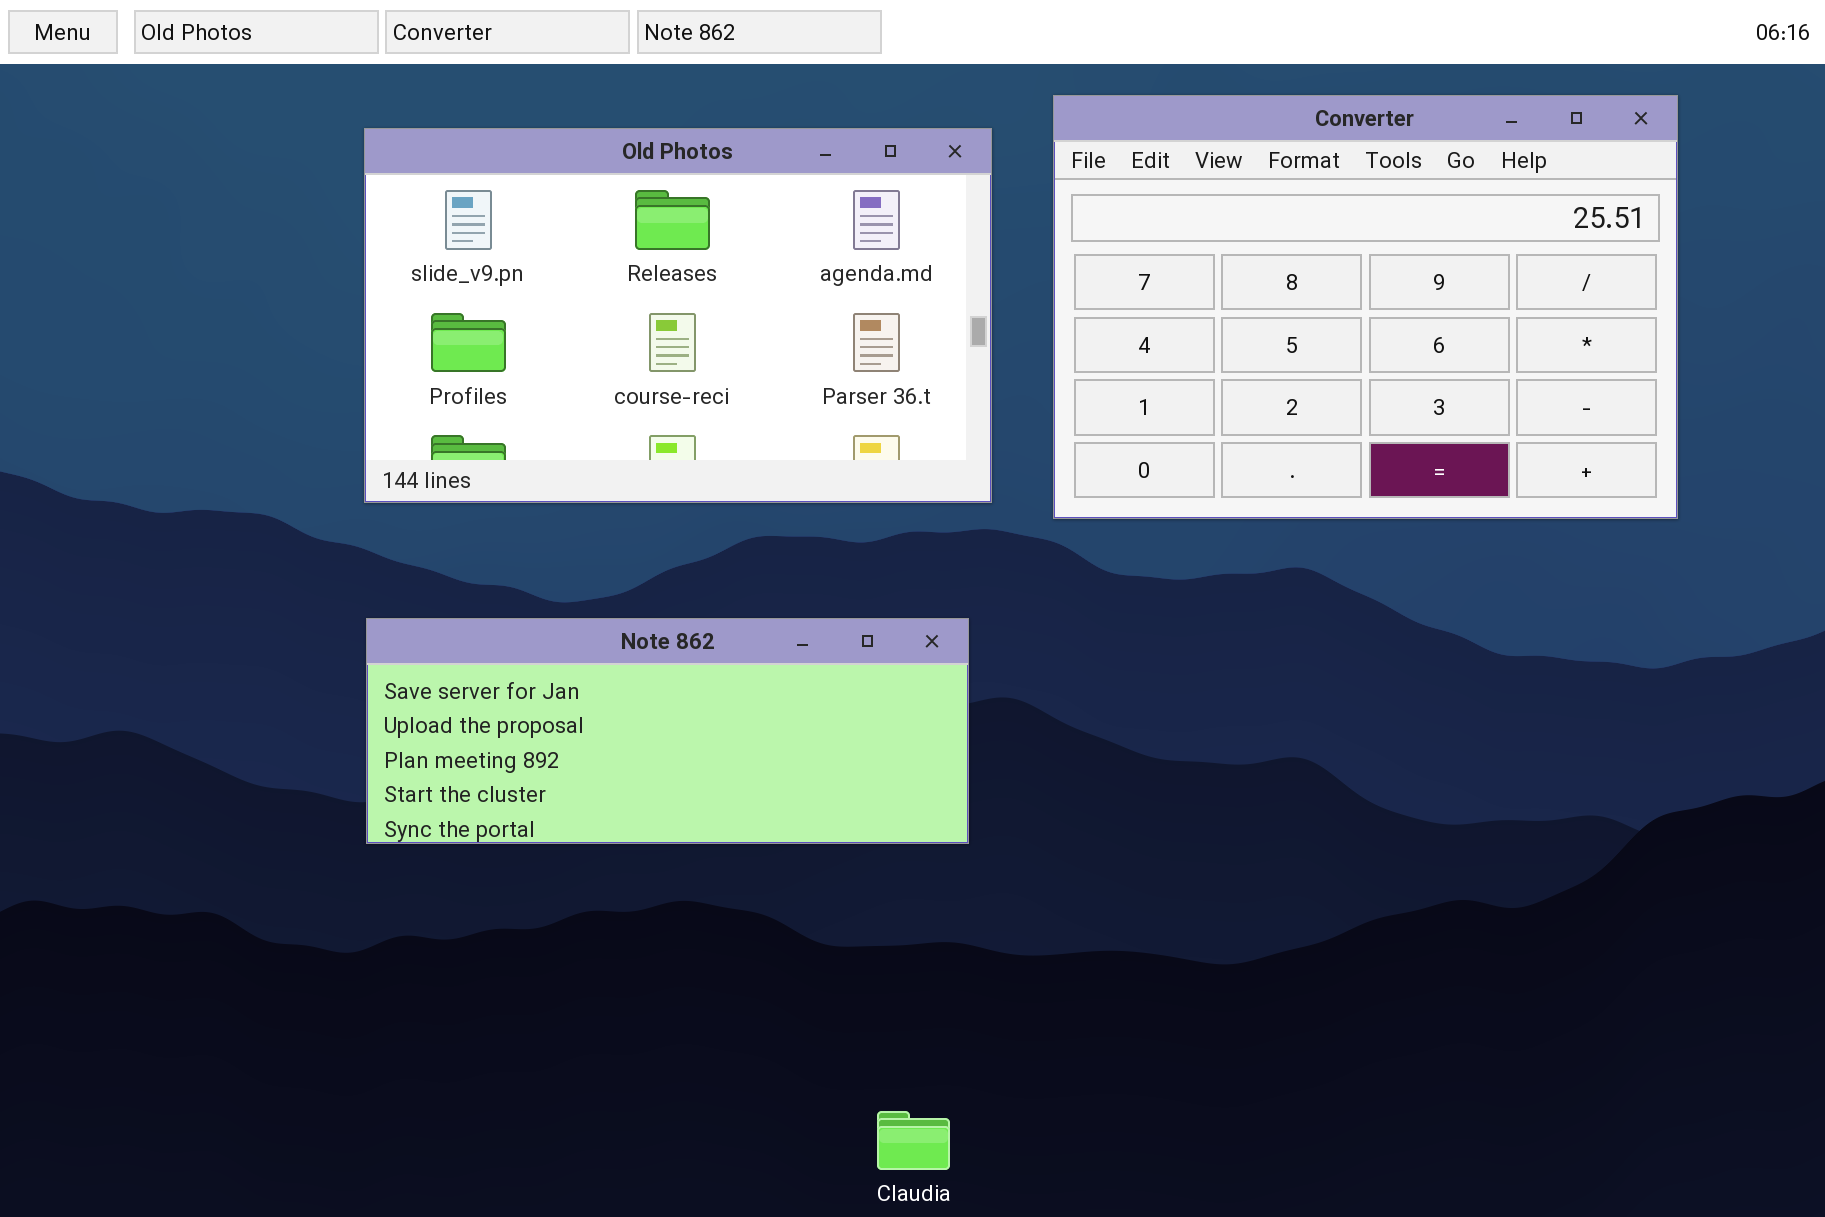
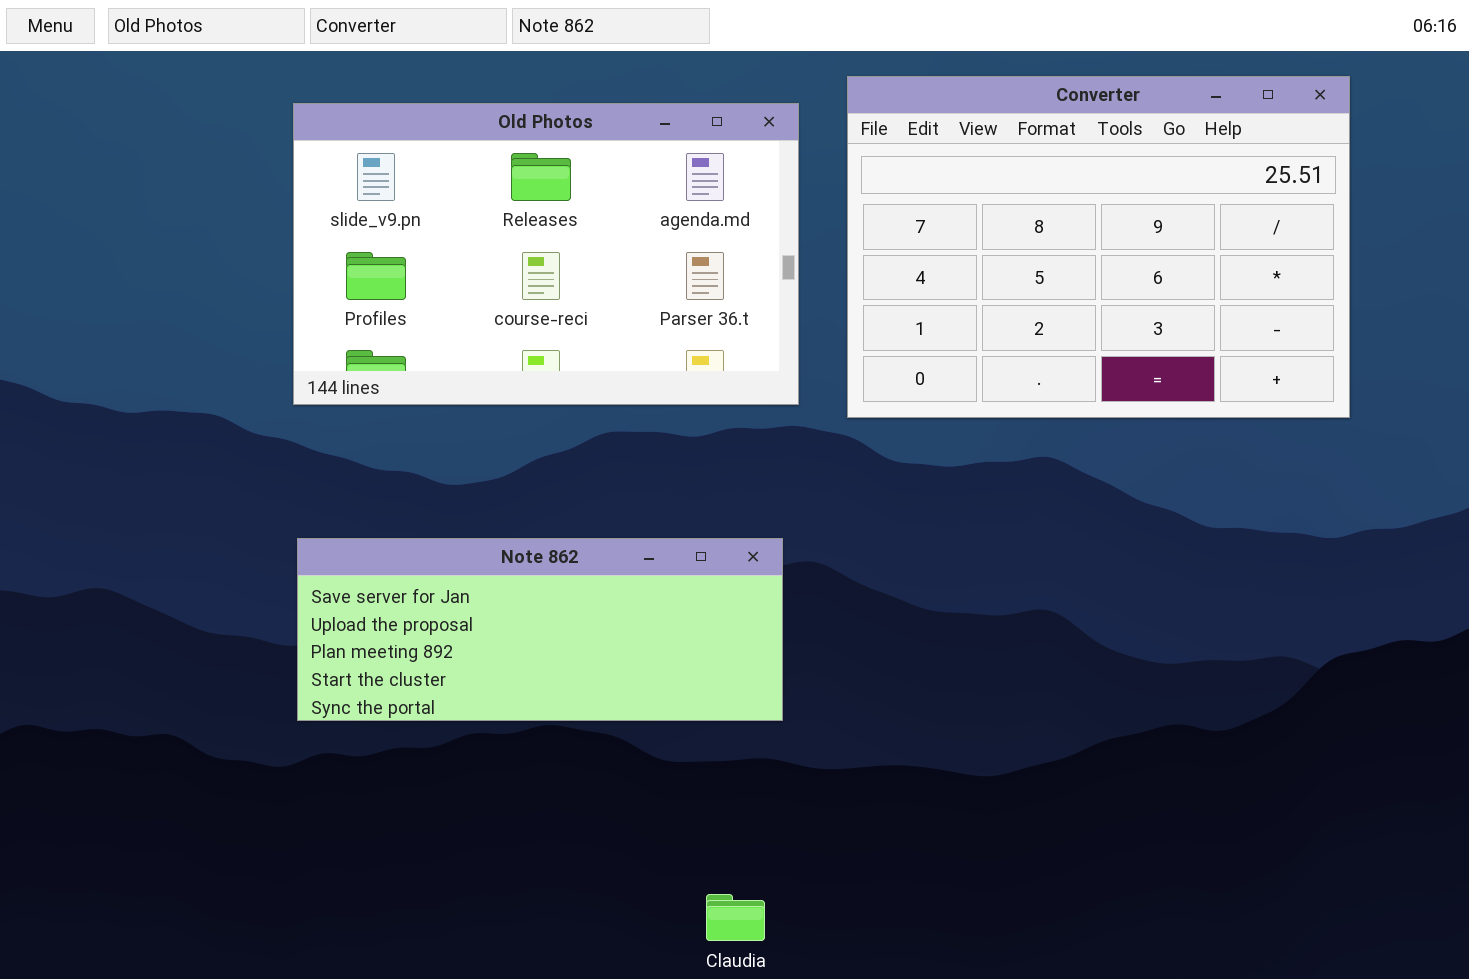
Note 862: [366,618,969,844] -> [297,538,783,721], moved

